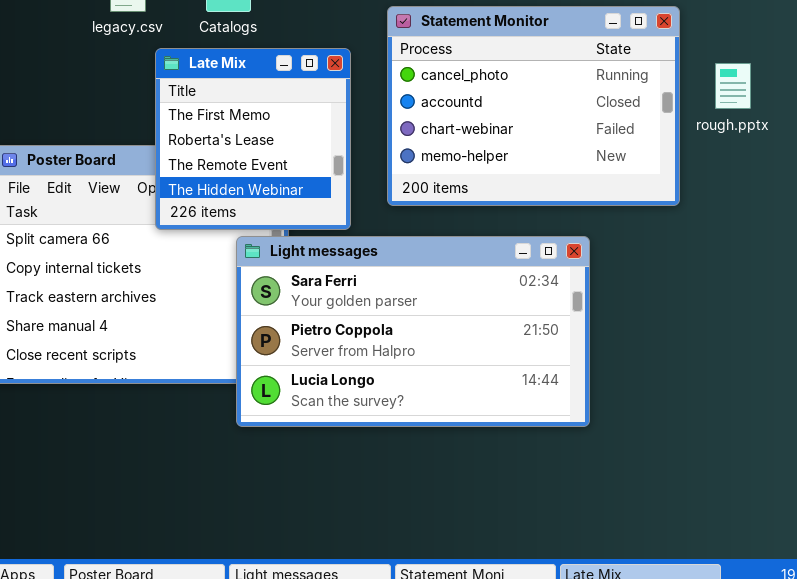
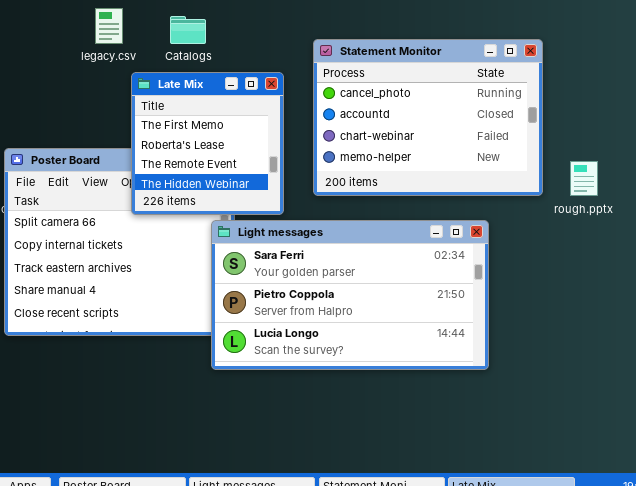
rough.pptx: [715,63,751,109] -> [570,161,598,196], moved
Light messages: [236,236,590,427] -> [211,220,489,370], moved

